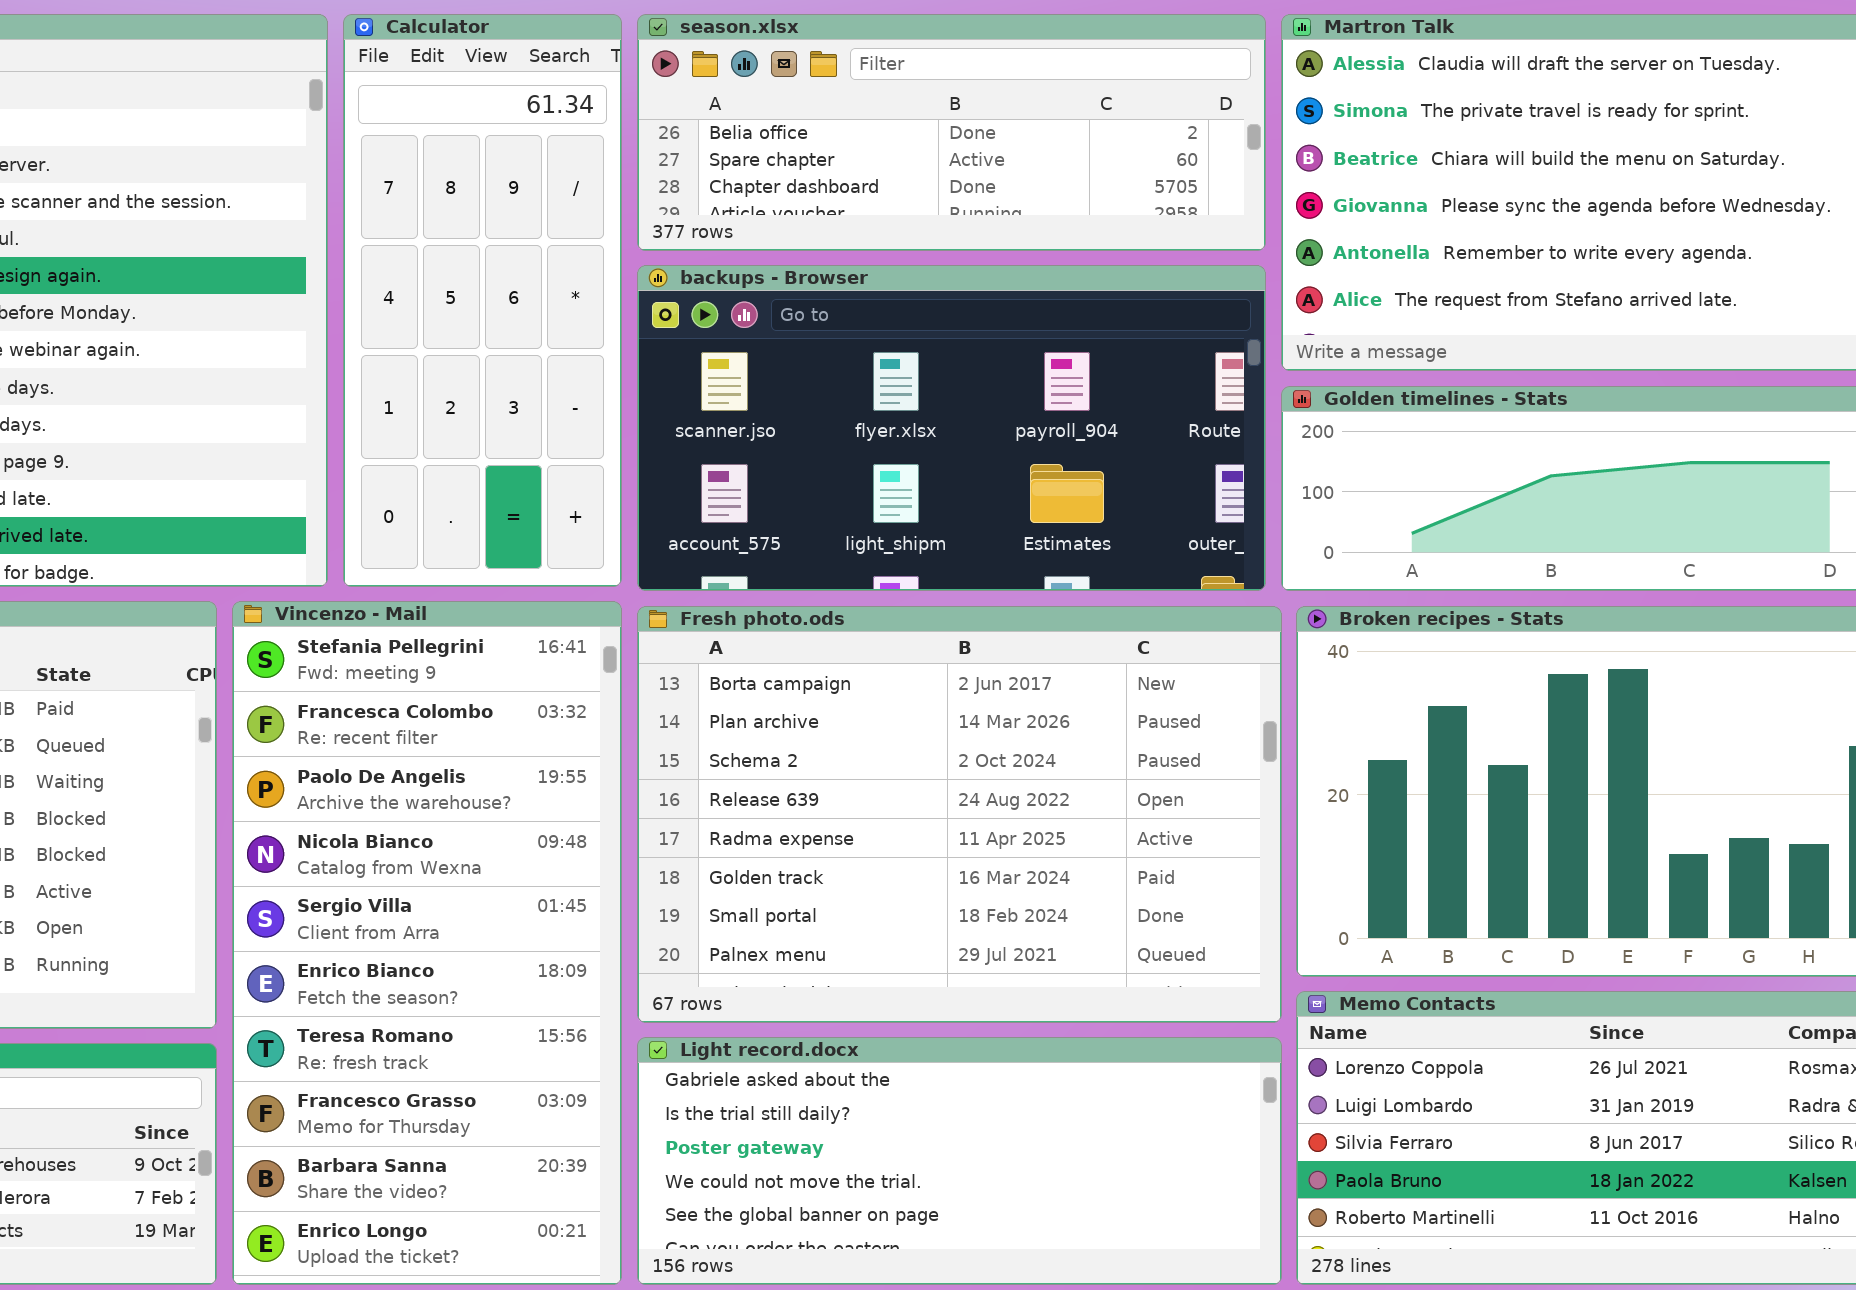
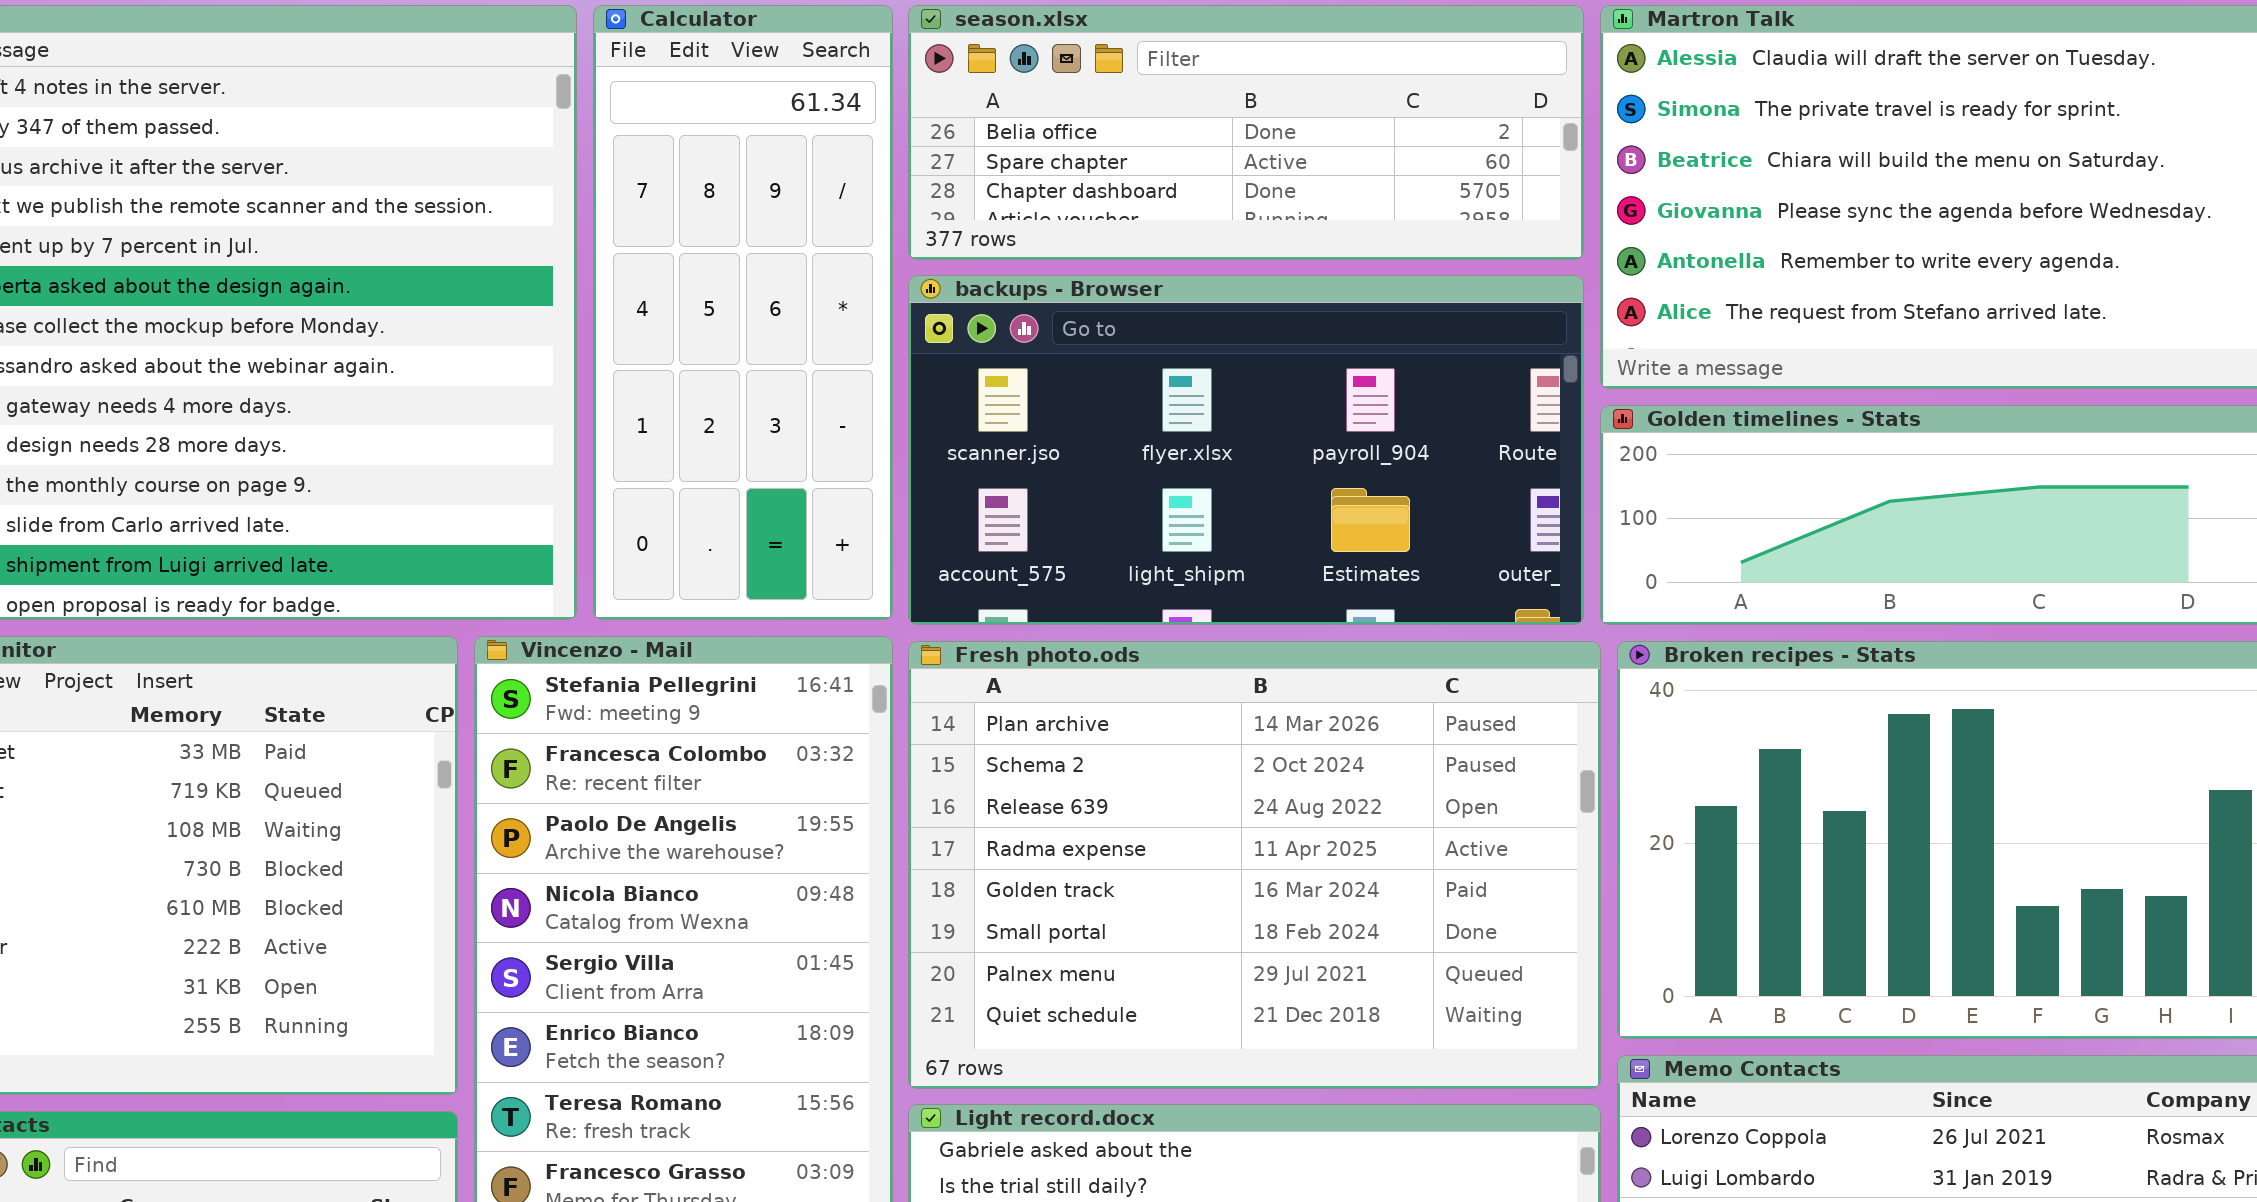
Fresh photo.ods: [637,606,1282,1023] -> [908,641,1601,1089], scrolled down 1 row

